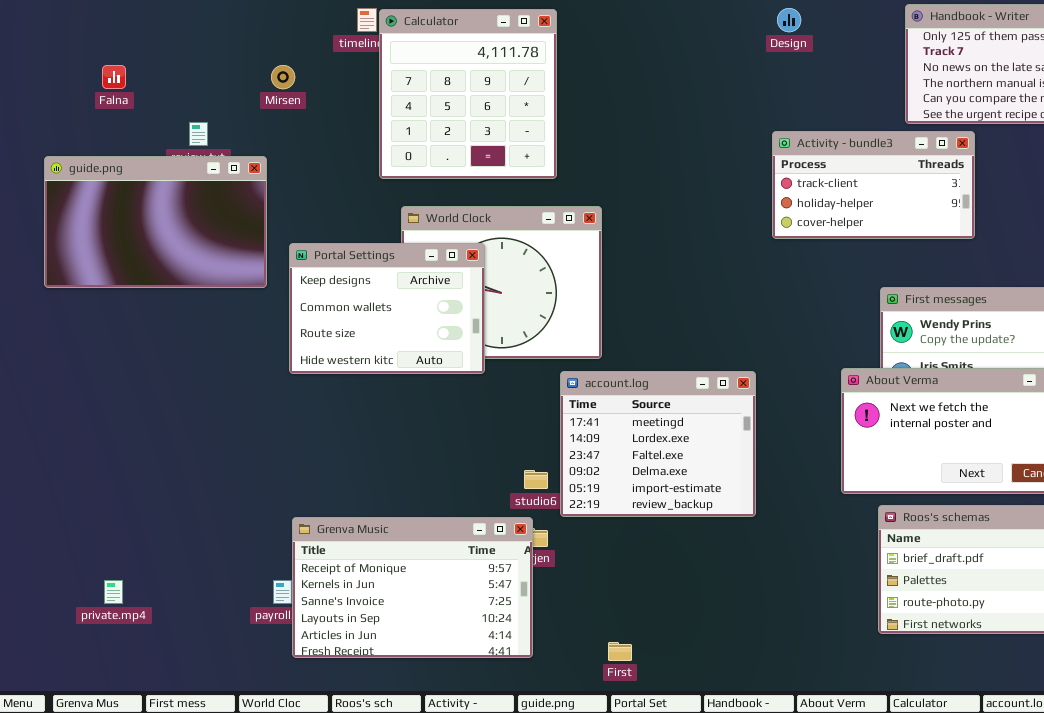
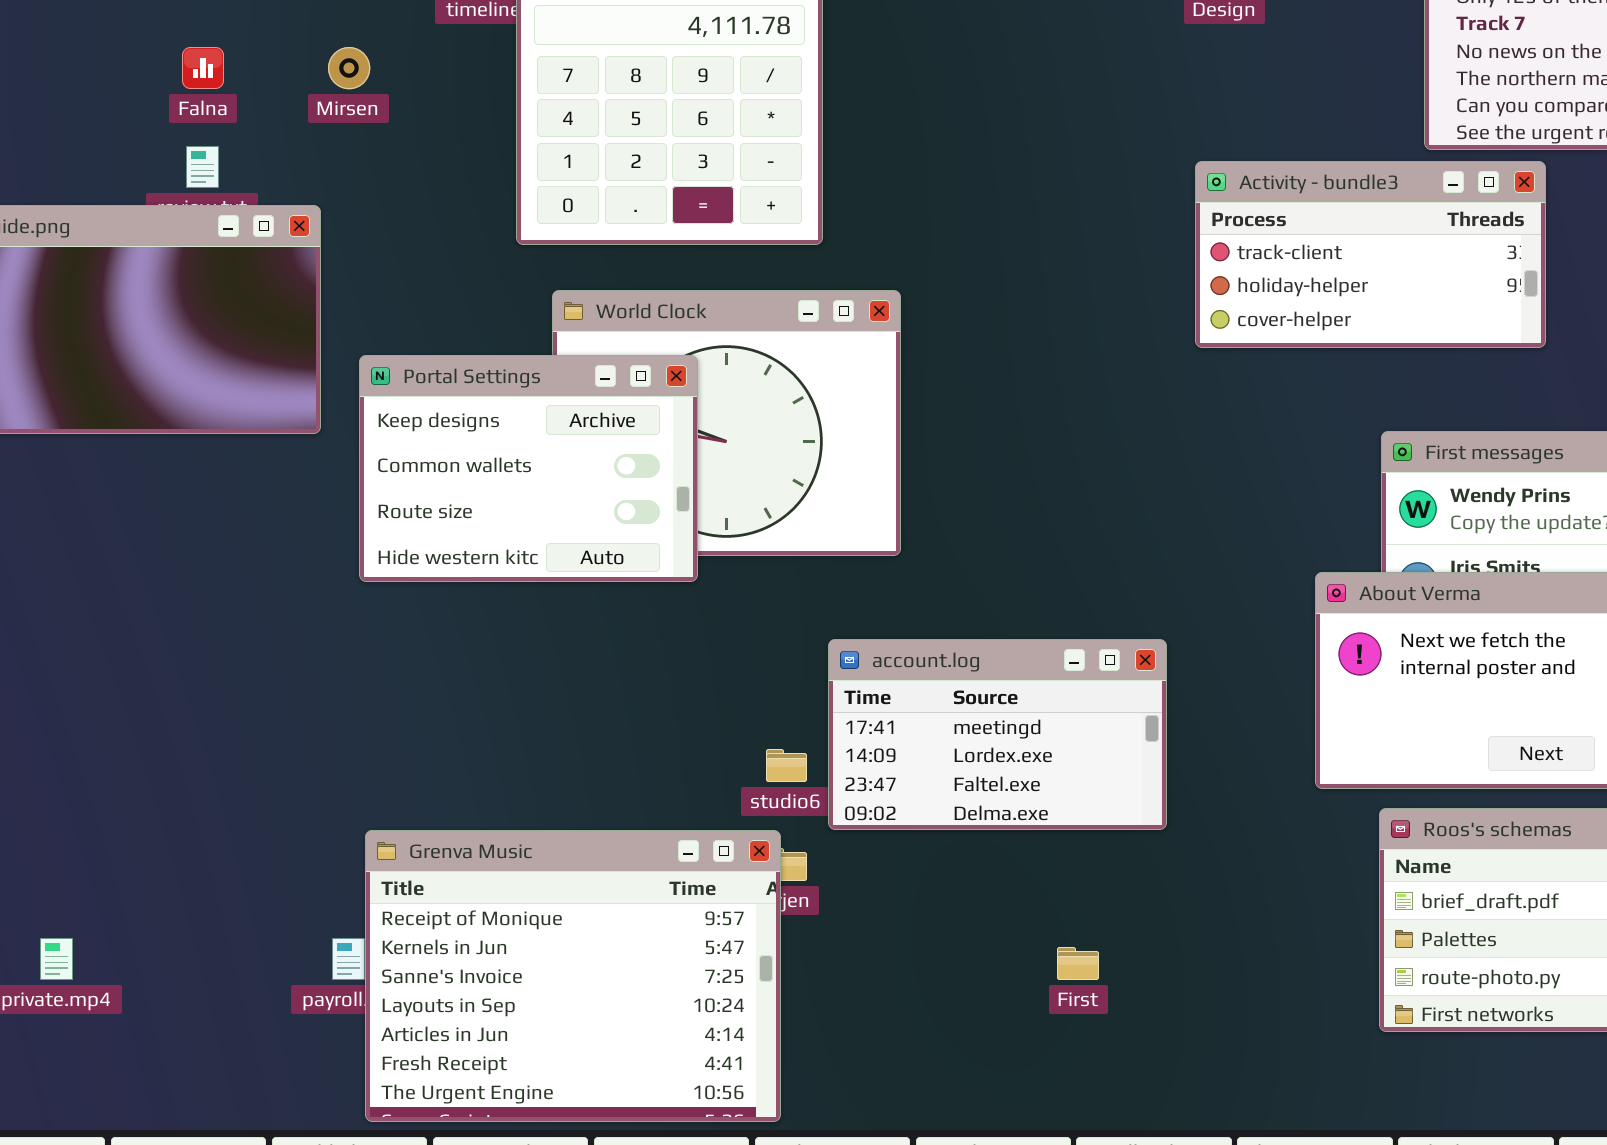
Falna: [102,65,126,89] -> [182,47,224,89], moved
account.log: [560,371,756,517] -> [828,639,1167,830], resized
Grenva Music: [292,517,533,658] -> [365,830,781,1122], resized
First: [608,642,632,661] -> [1057,947,1099,980], moved

